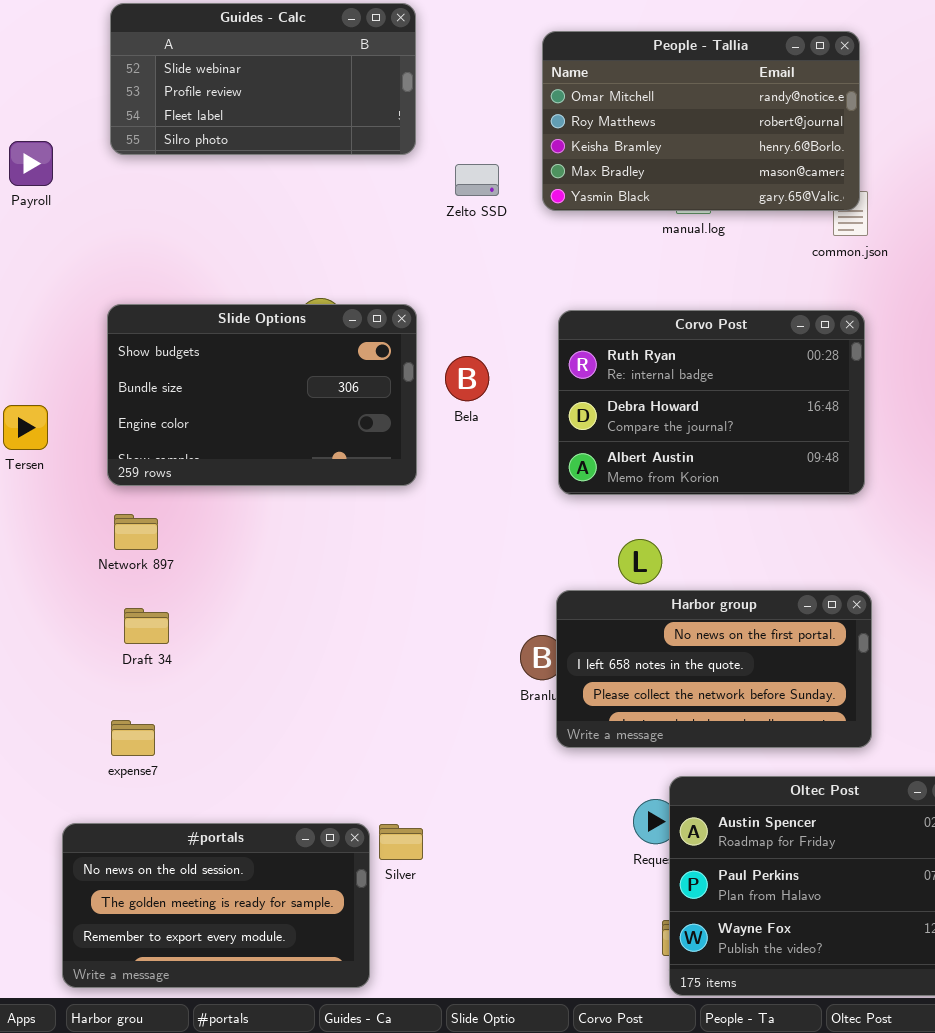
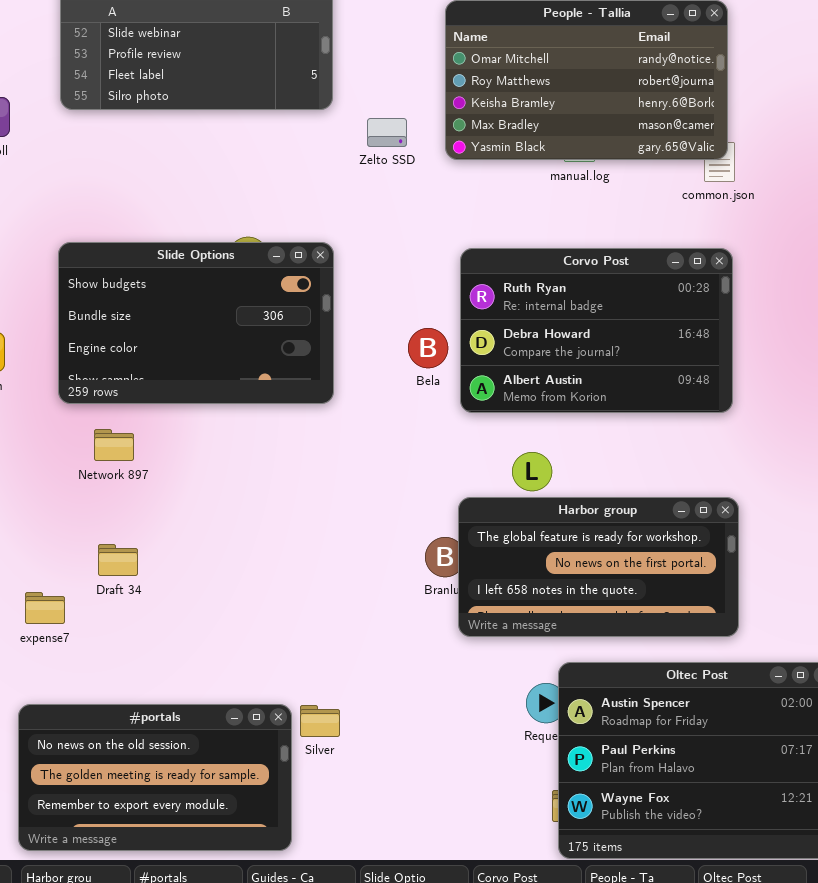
Bela: [445,356,489,401] -> [408,328,448,368], moved
Network 897: [114,514,158,550] -> [94,429,134,461], moved
Harbor group: [556,590,872,748] -> [458,497,739,637], scrolled up 1 row
Draft 34: [124,608,169,644] -> [98,544,138,576], moved
expense7: [111,720,155,756] -> [25,592,65,624], moved

